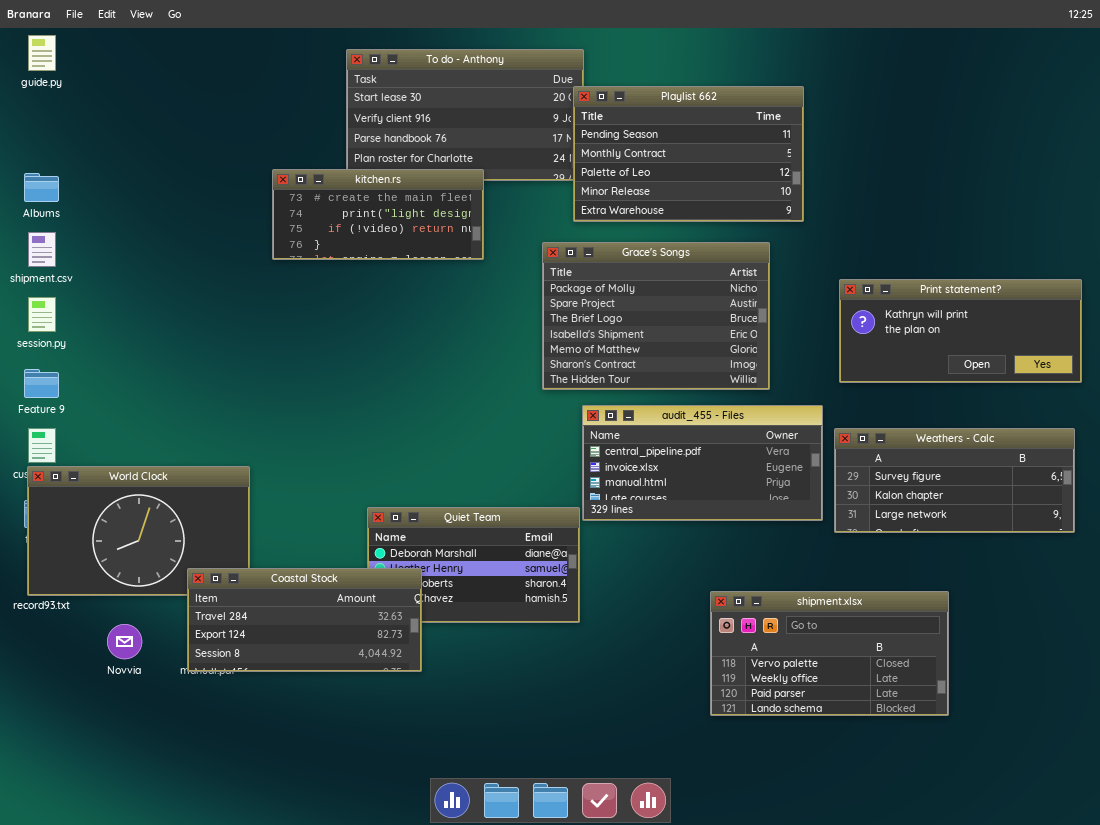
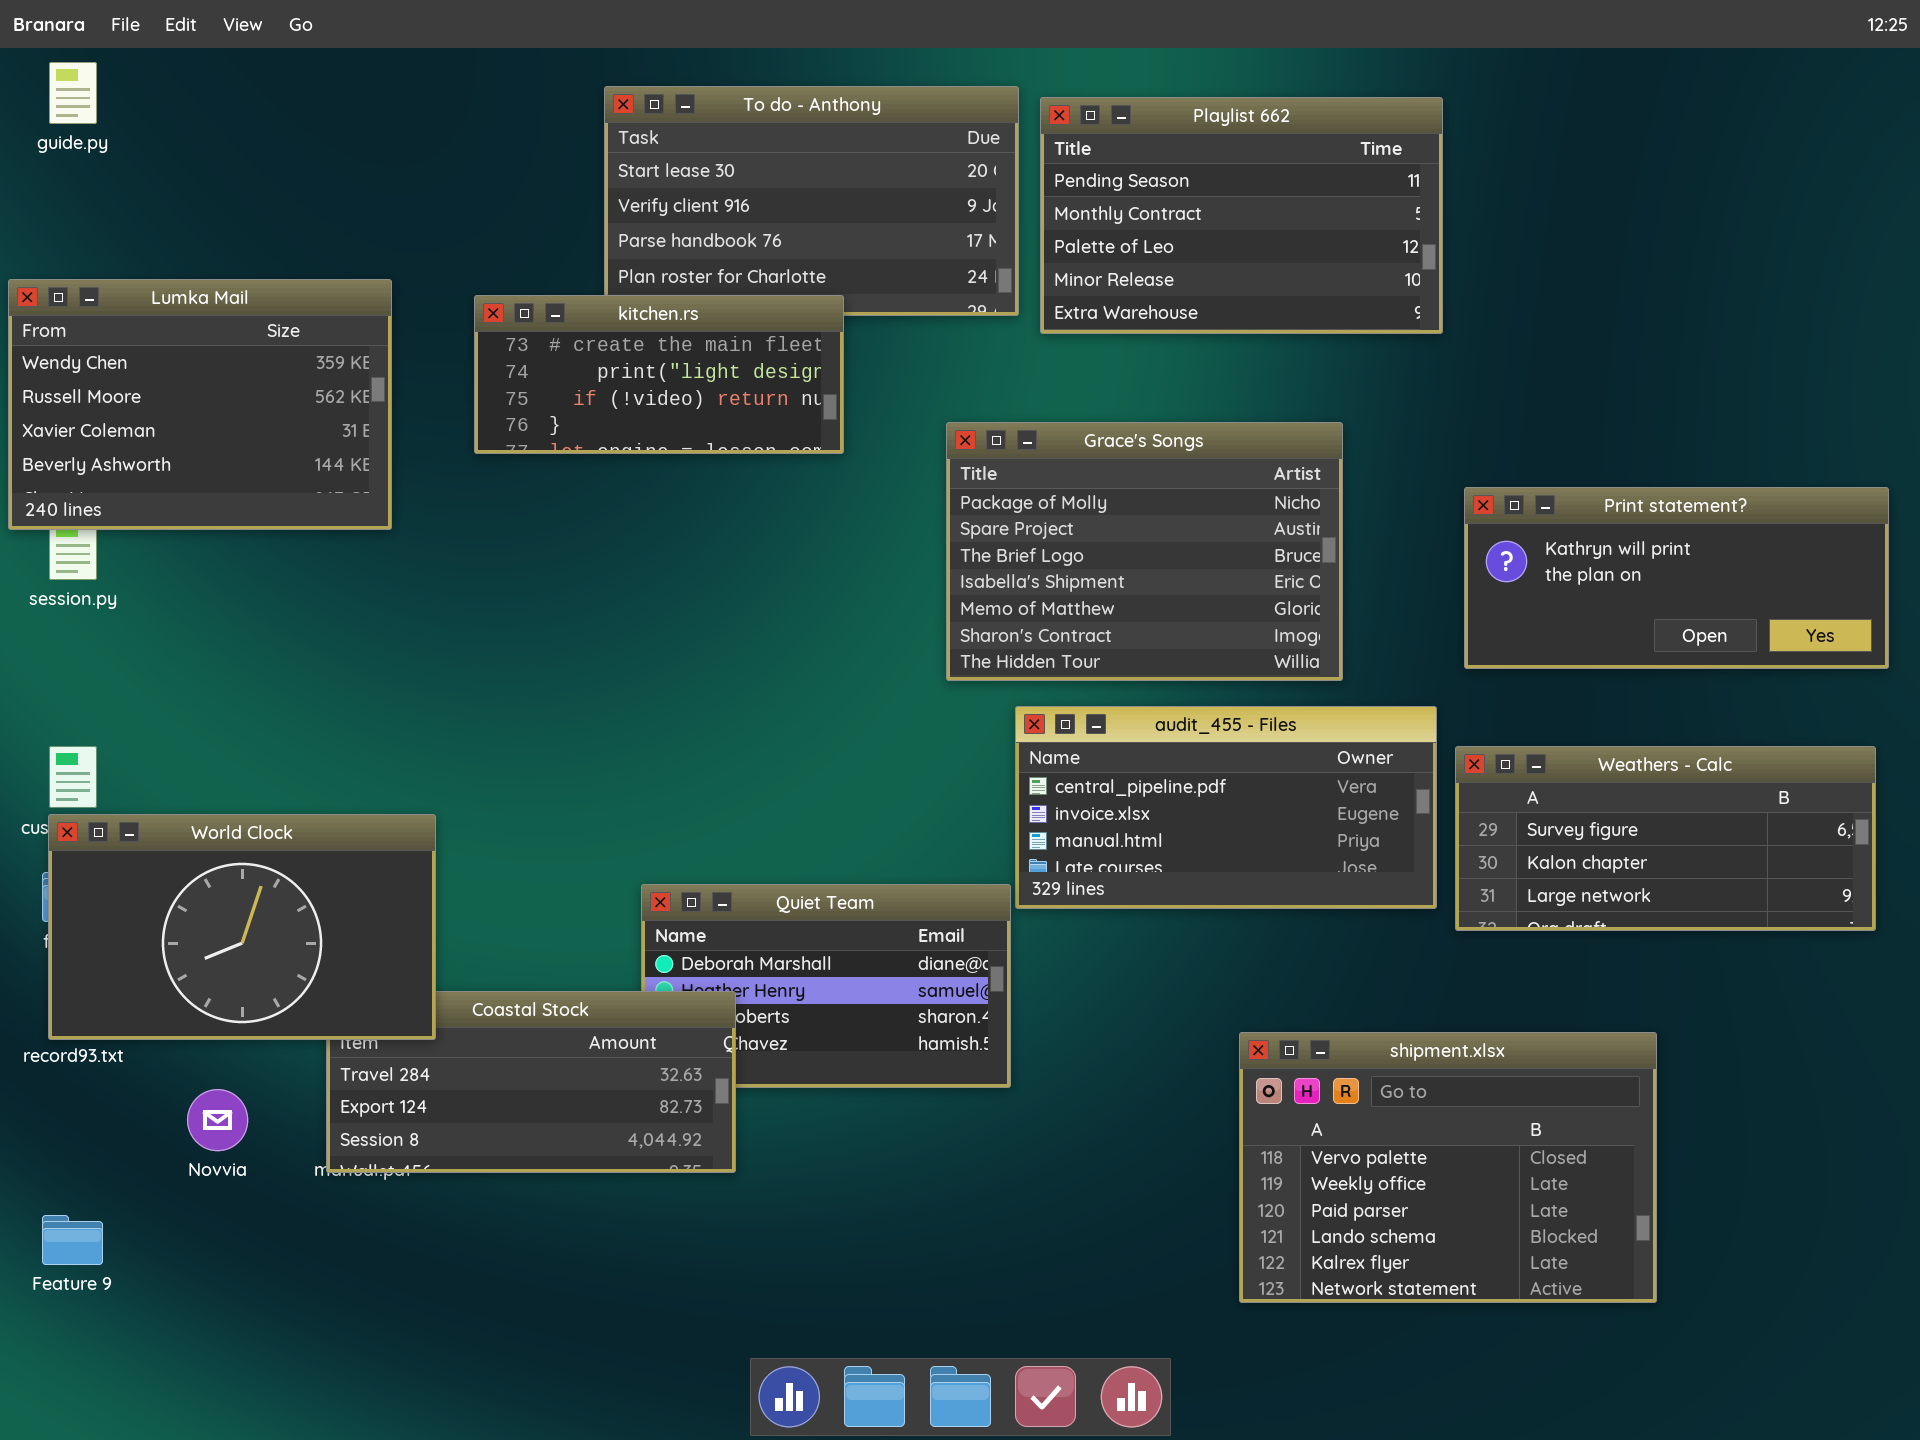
Playlist 662: [573,86,804,222] -> [1040,97,1443,334], moved
Lumka Mail: none -> [8,279,392,530], opened
Feature 9: [24,369,59,398] -> [42,1215,103,1265], moved
World Clock: [27,466,250,596] -> [48,814,436,1040], raised
shipment.xlsx: [710,591,949,716] -> [1239,1032,1657,1303], resized

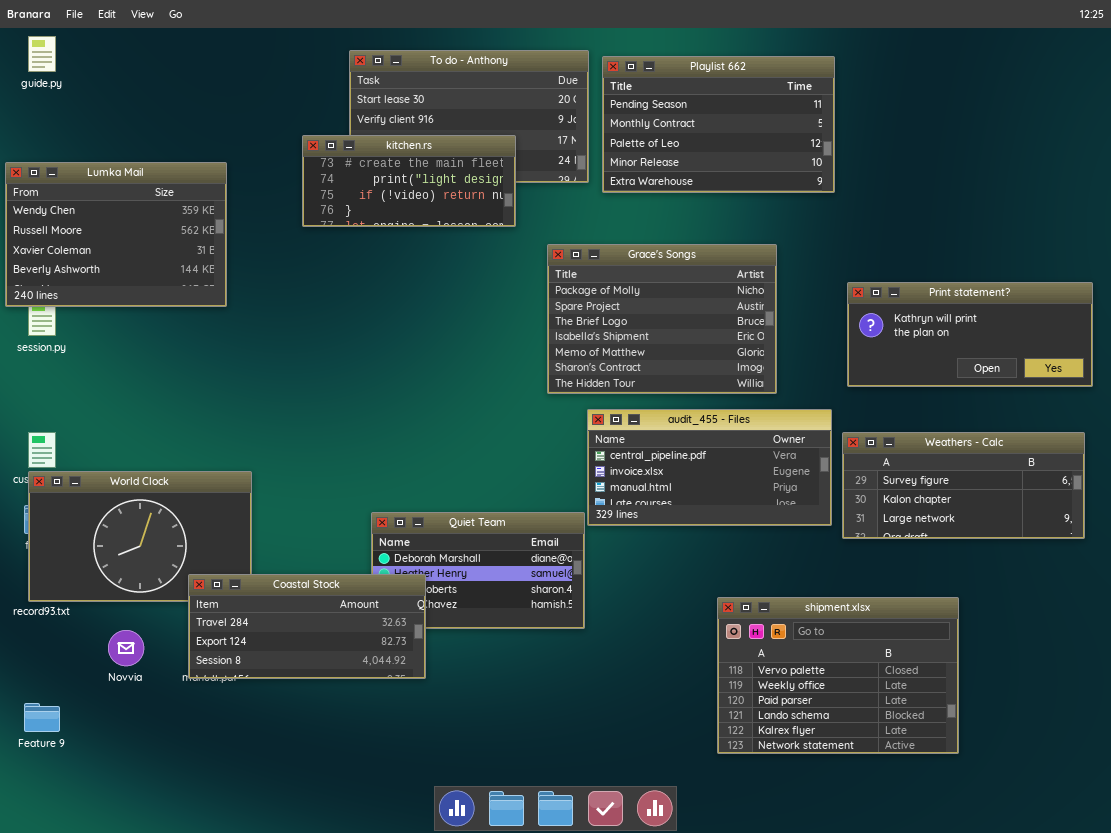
kitchen.rs: [474,295,844,454] -> [302,135,516,227], moved
Coastal Stock: [326,991,736,1173] -> [188,574,426,679], raised

